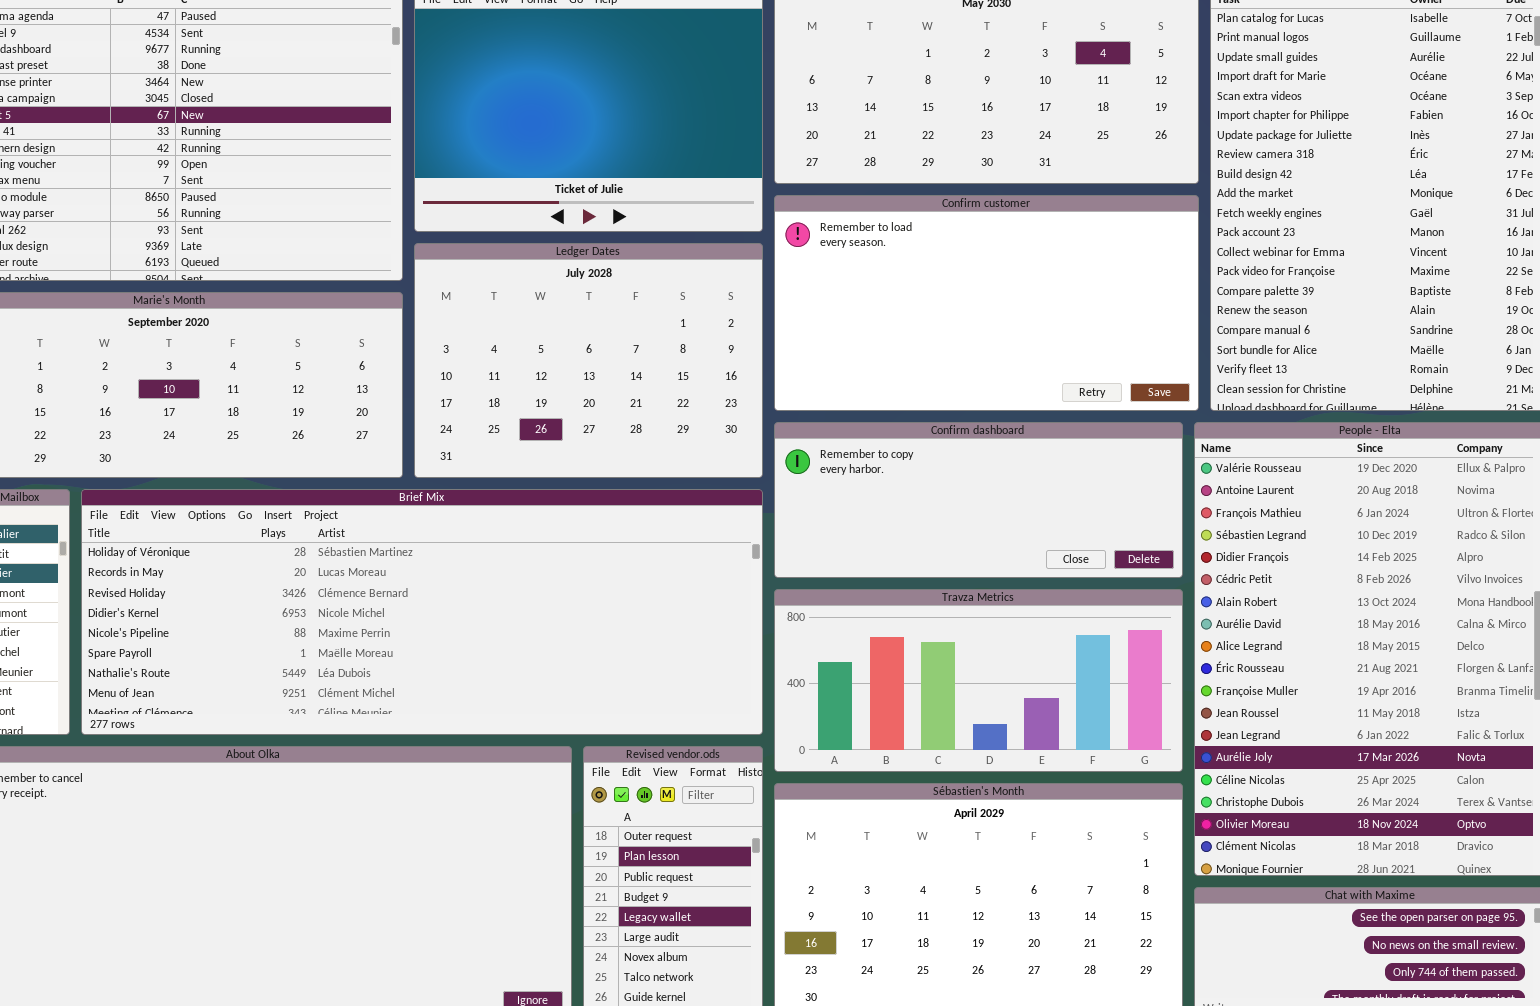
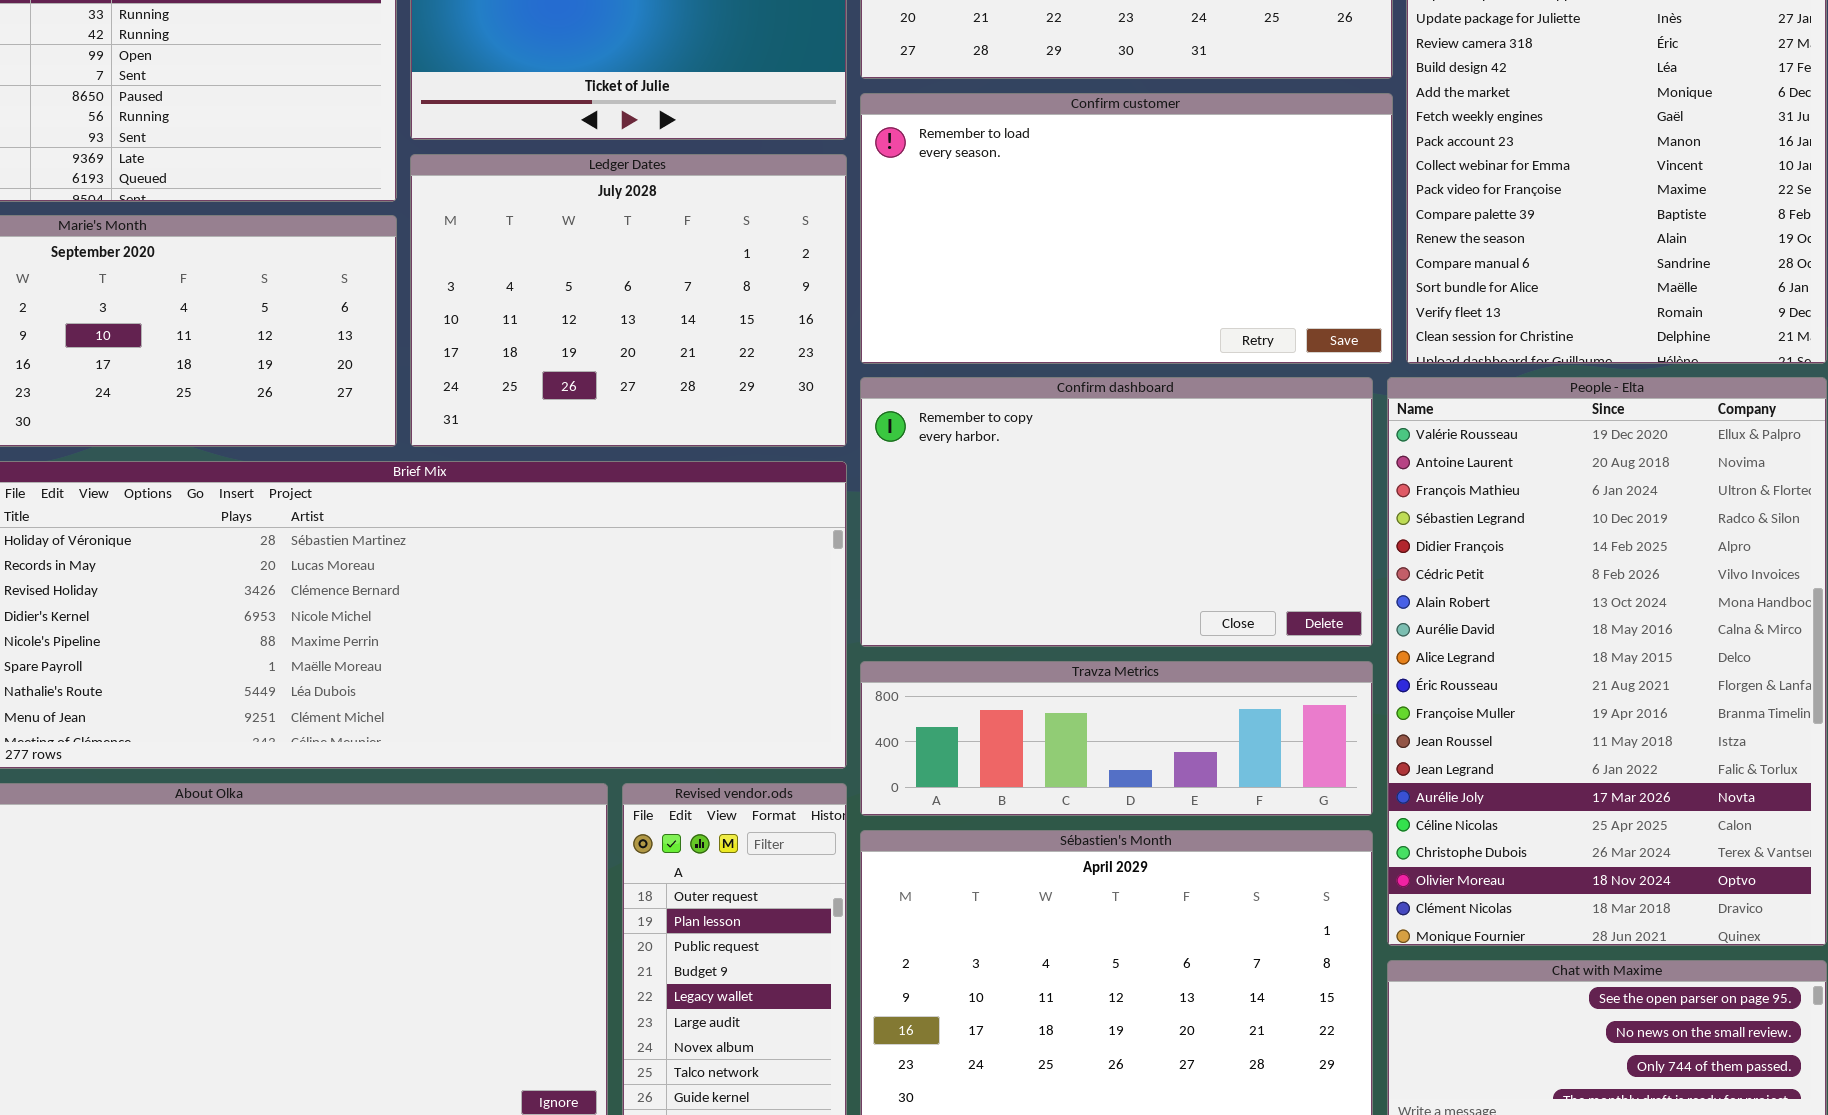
Confirm dashboard: [774,422,1183,578] -> [860,377,1373,647], resized
Travza Metrics: [774,589,1183,772] -> [860,661,1373,816], resized

